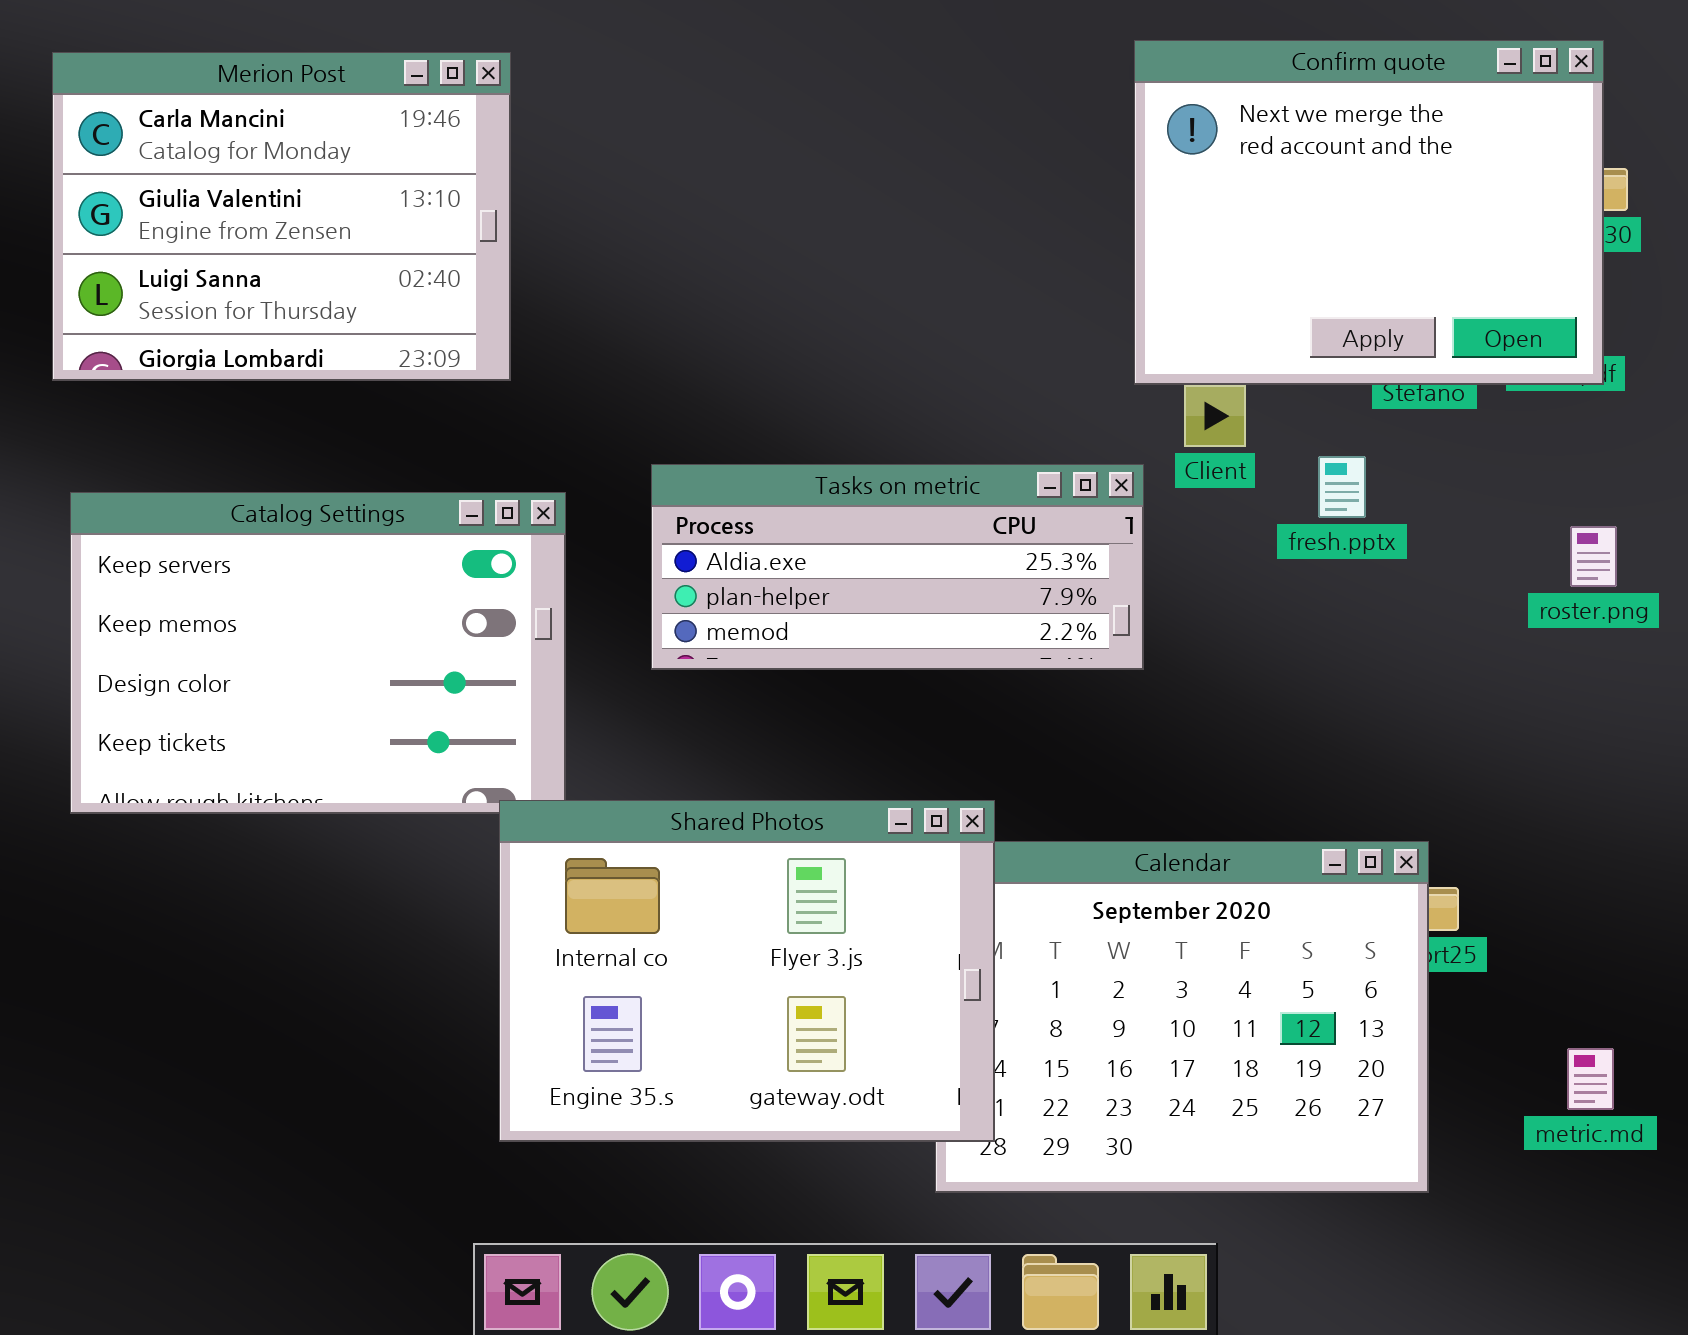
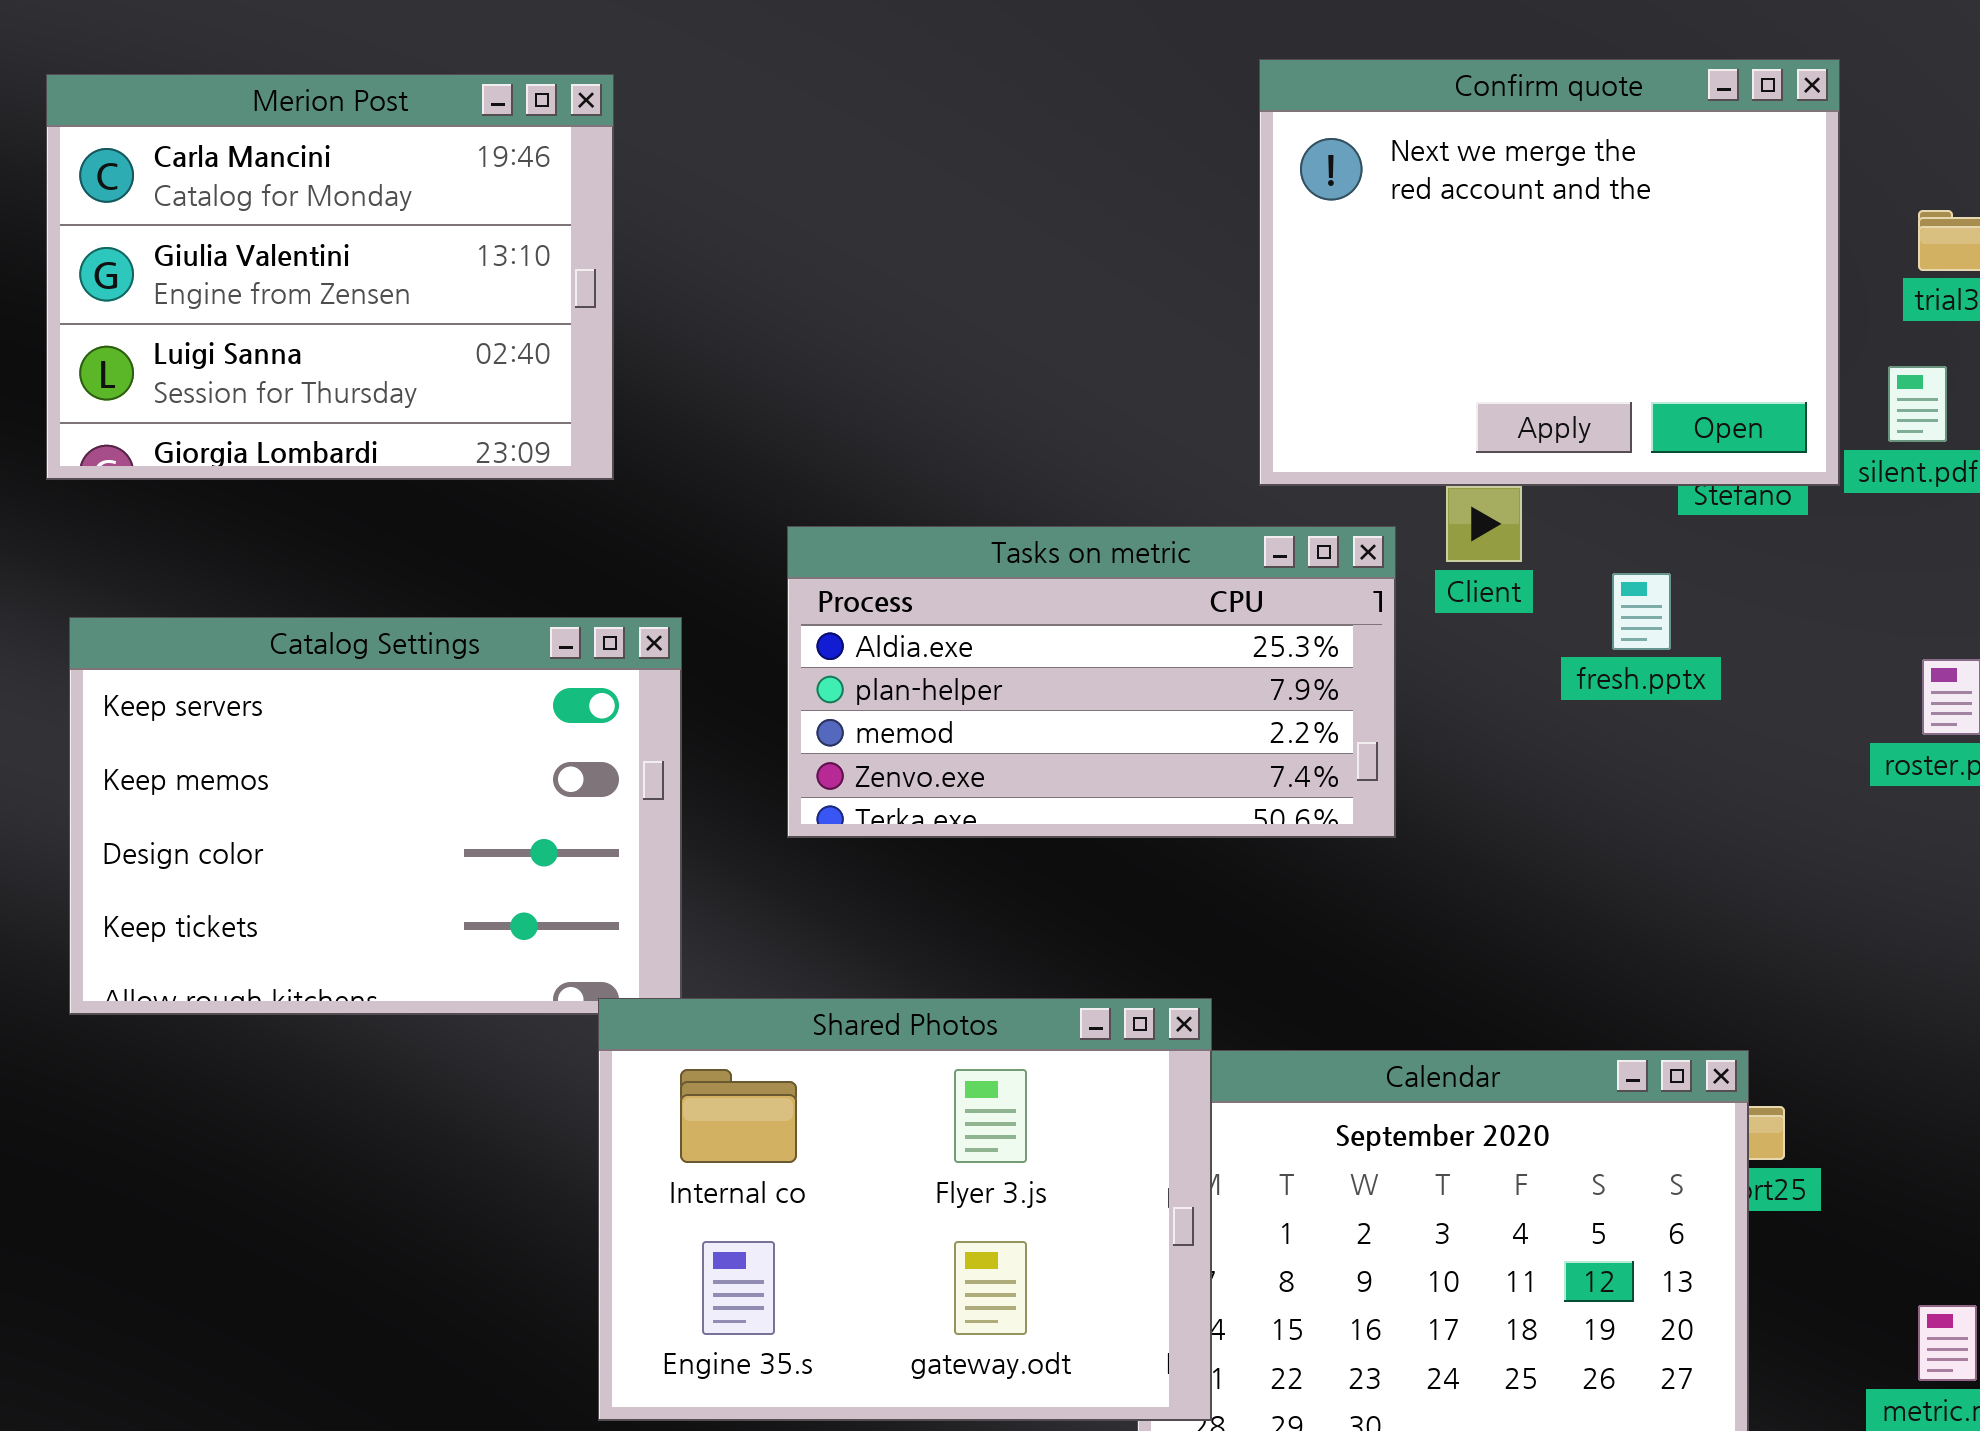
Confirm quote: [1134,40,1604,385] -> [1259,59,1840,486], moved
Tasks on metric: [651,464,1144,670] -> [787,526,1396,838], resized

